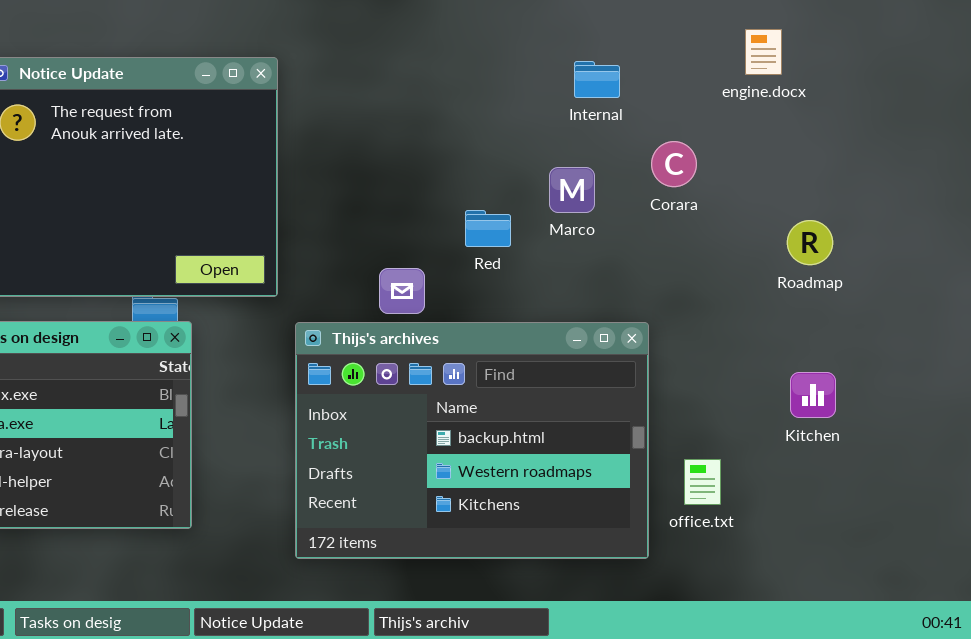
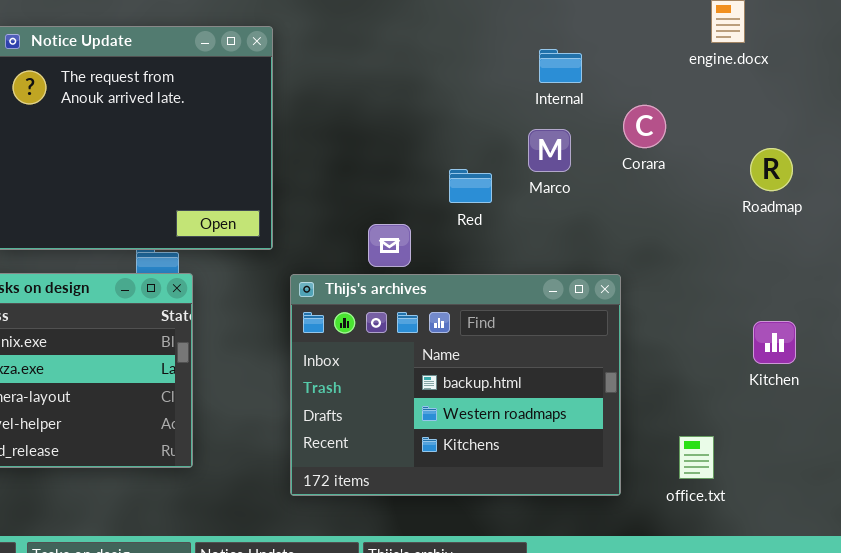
Internal: [574,61,620,98] -> [539,49,582,83], moved
Roadmap: [787,220,833,265] -> [750,148,793,191], moved
office.txt: [684,459,721,505] -> [679,436,714,479], moved

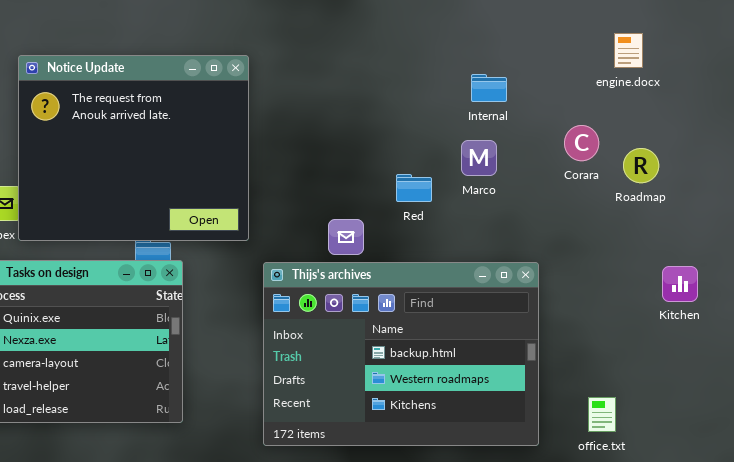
Corara: [623,105,666,148] -> [564,125,599,161], moved
Roadmap: [750,148,793,191] -> [623,148,659,183], moved
Kitchen: [753,321,796,364] -> [662,266,698,302], moved

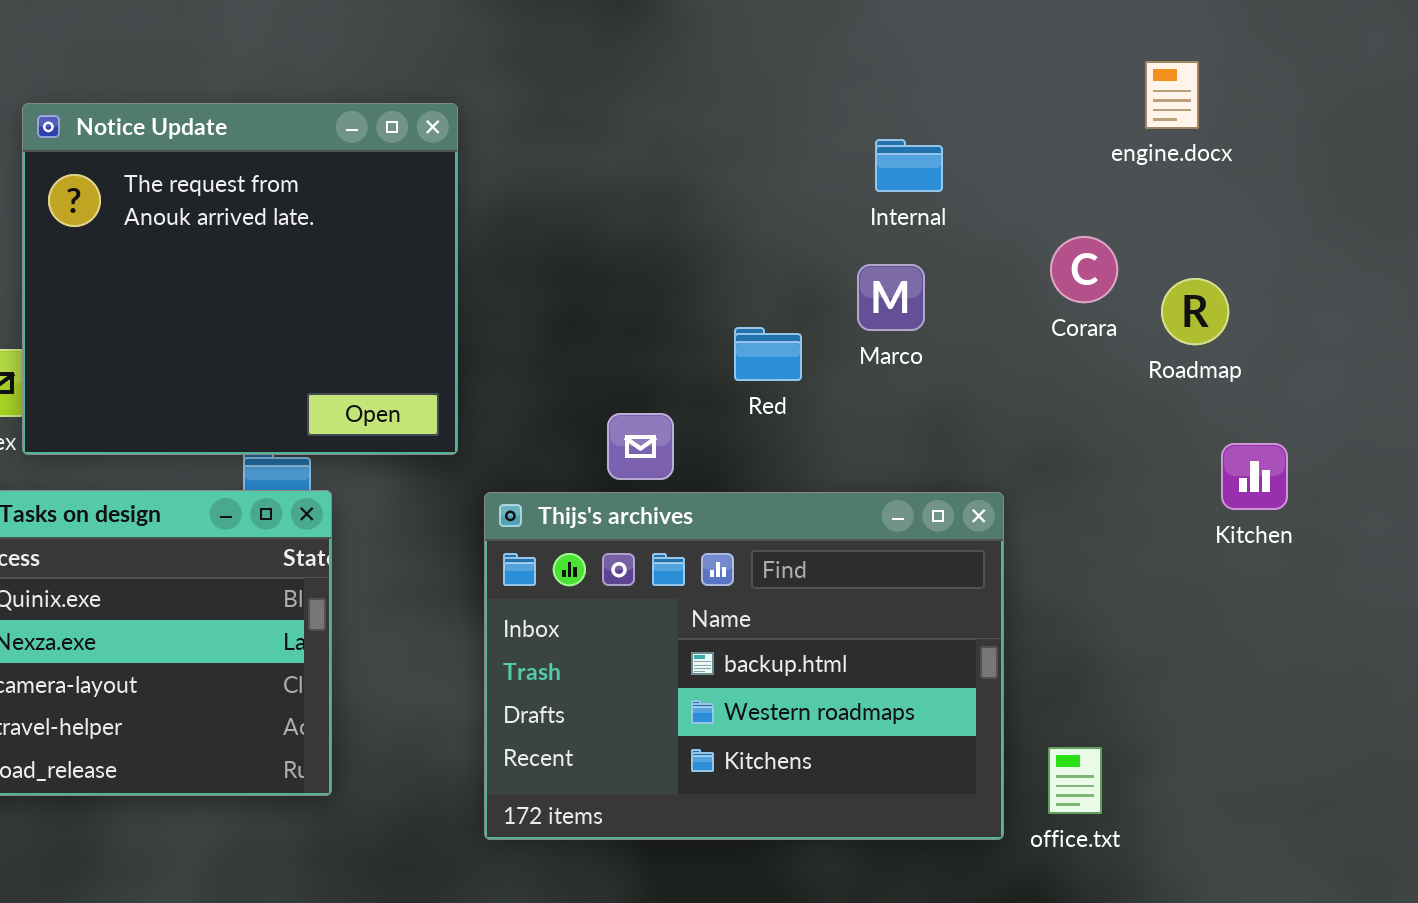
Kitchen: [662,266,698,302] -> [1221,443,1288,510], moved
office.txt: [588,397,616,432] -> [1048,747,1102,814], moved

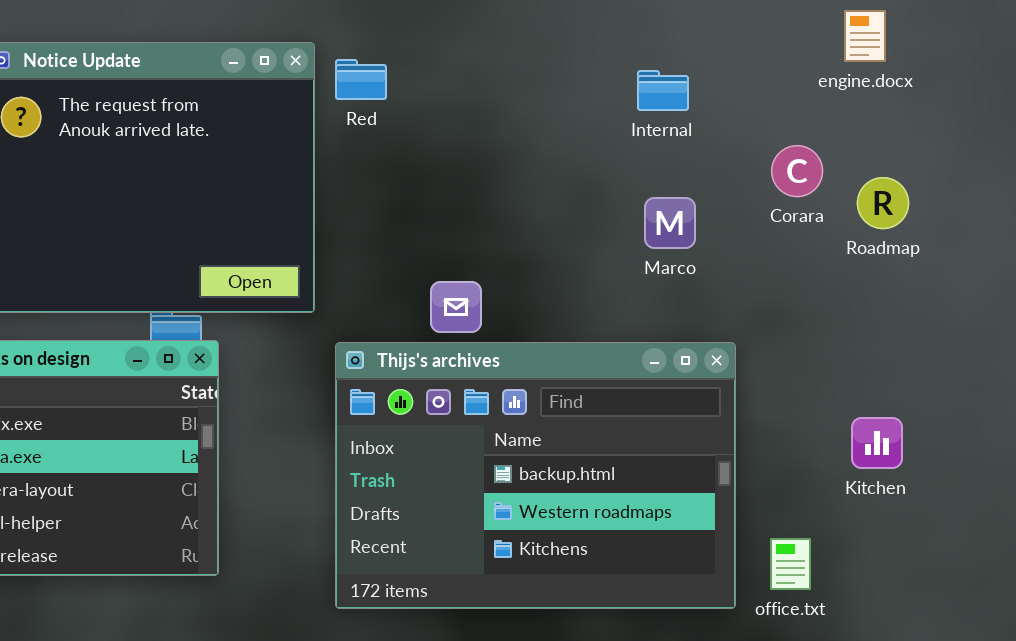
Marco: [857,264,925,331] -> [644,197,696,249], moved
Red: [734,327,802,381] -> [335,59,387,100], moved
Kitchen: [1221,443,1288,510] -> [851,417,903,469], moved

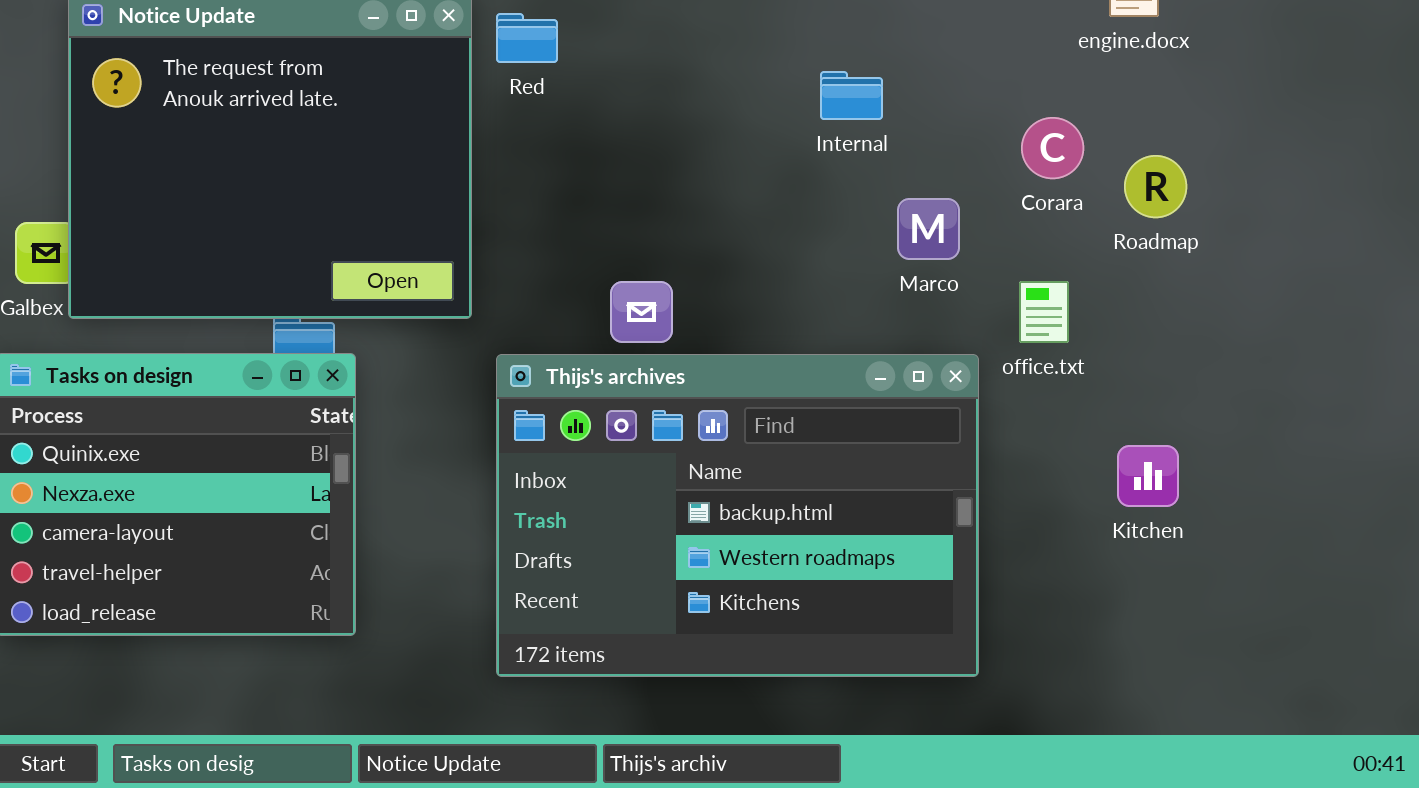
Internal: [637,70,689,111] -> [820,71,883,120], moved
Marco: [644,197,696,249] -> [897,198,960,260], moved
office.txt: [770,538,811,590] -> [1019,281,1069,343], moved

